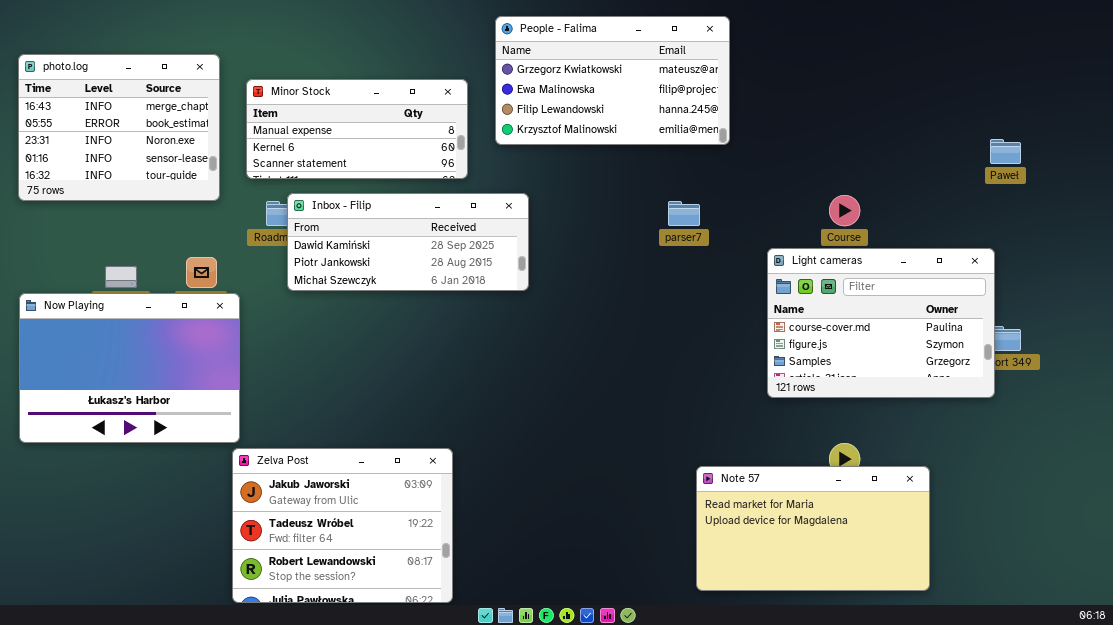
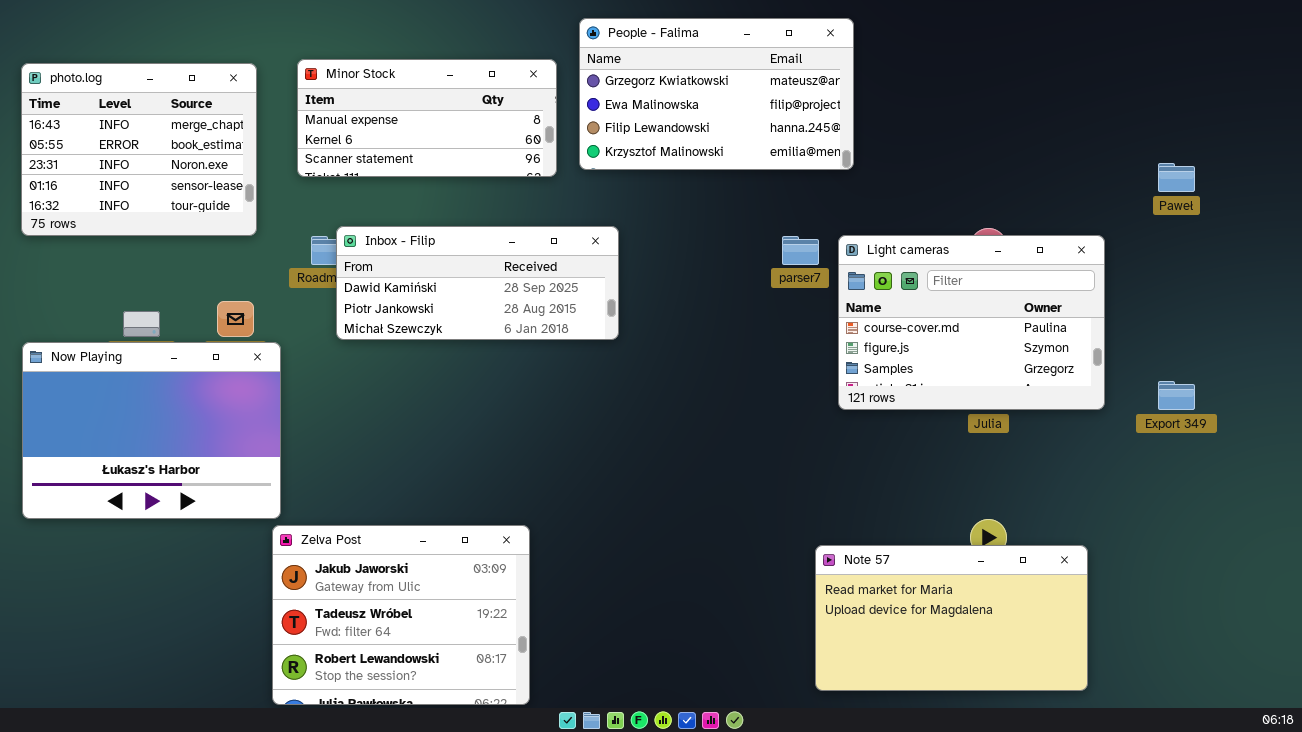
Minor Stock: [246,79,468,179] -> [297,59,557,177], moved
Light cameras: [767,248,995,398] -> [838,235,1105,410], moved

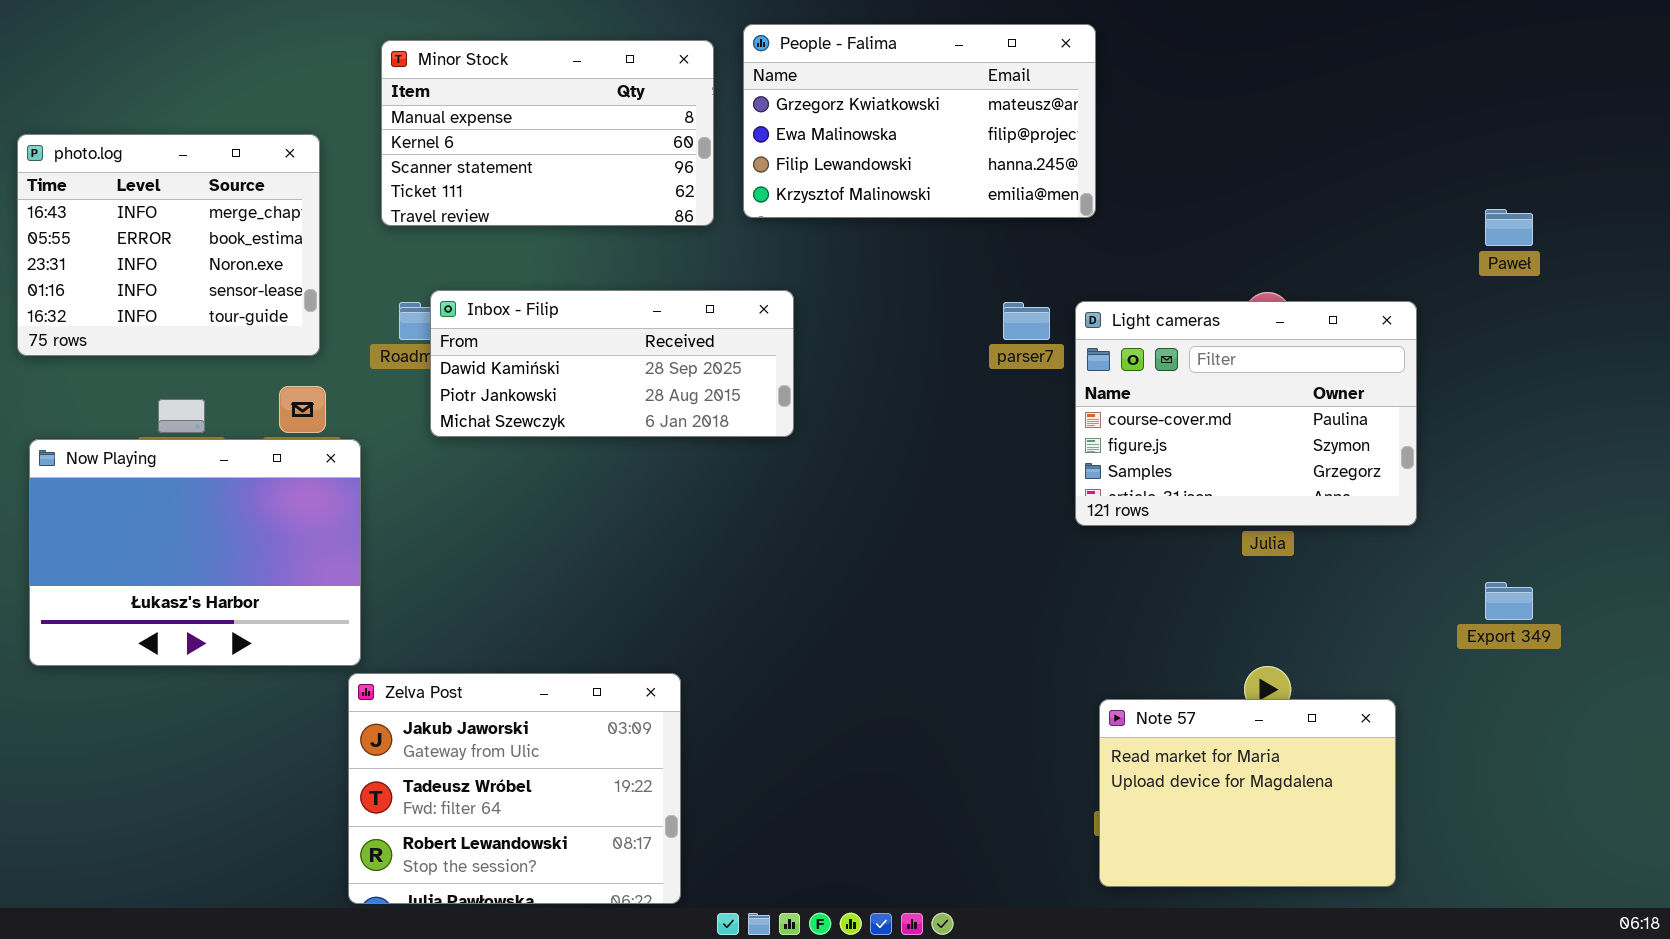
Minor Stock: [297,59,557,177] -> [381,40,714,226], resized
photo.log: [21,63,257,236] -> [17,134,320,356], moved
Export 349: [1158,381,1195,410] -> [1485,582,1533,620], moved
Note 57: [815,545,1088,691] -> [1099,699,1396,887], resized

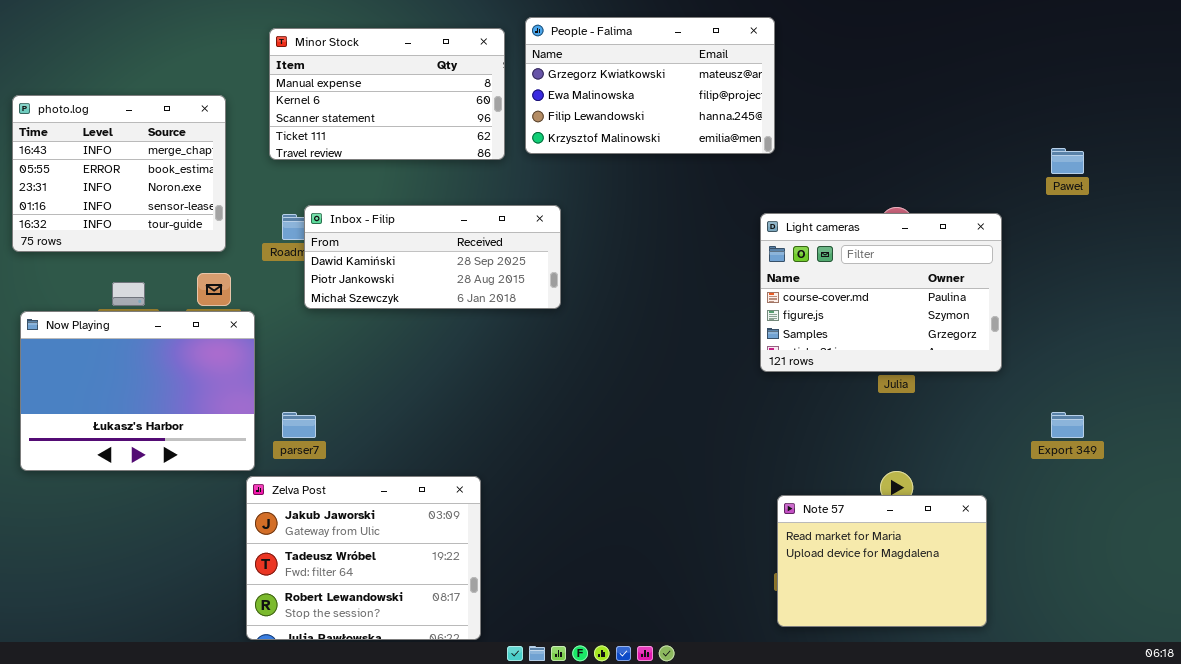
parser7: [1003,302,1050,340] -> [282,412,316,438], moved

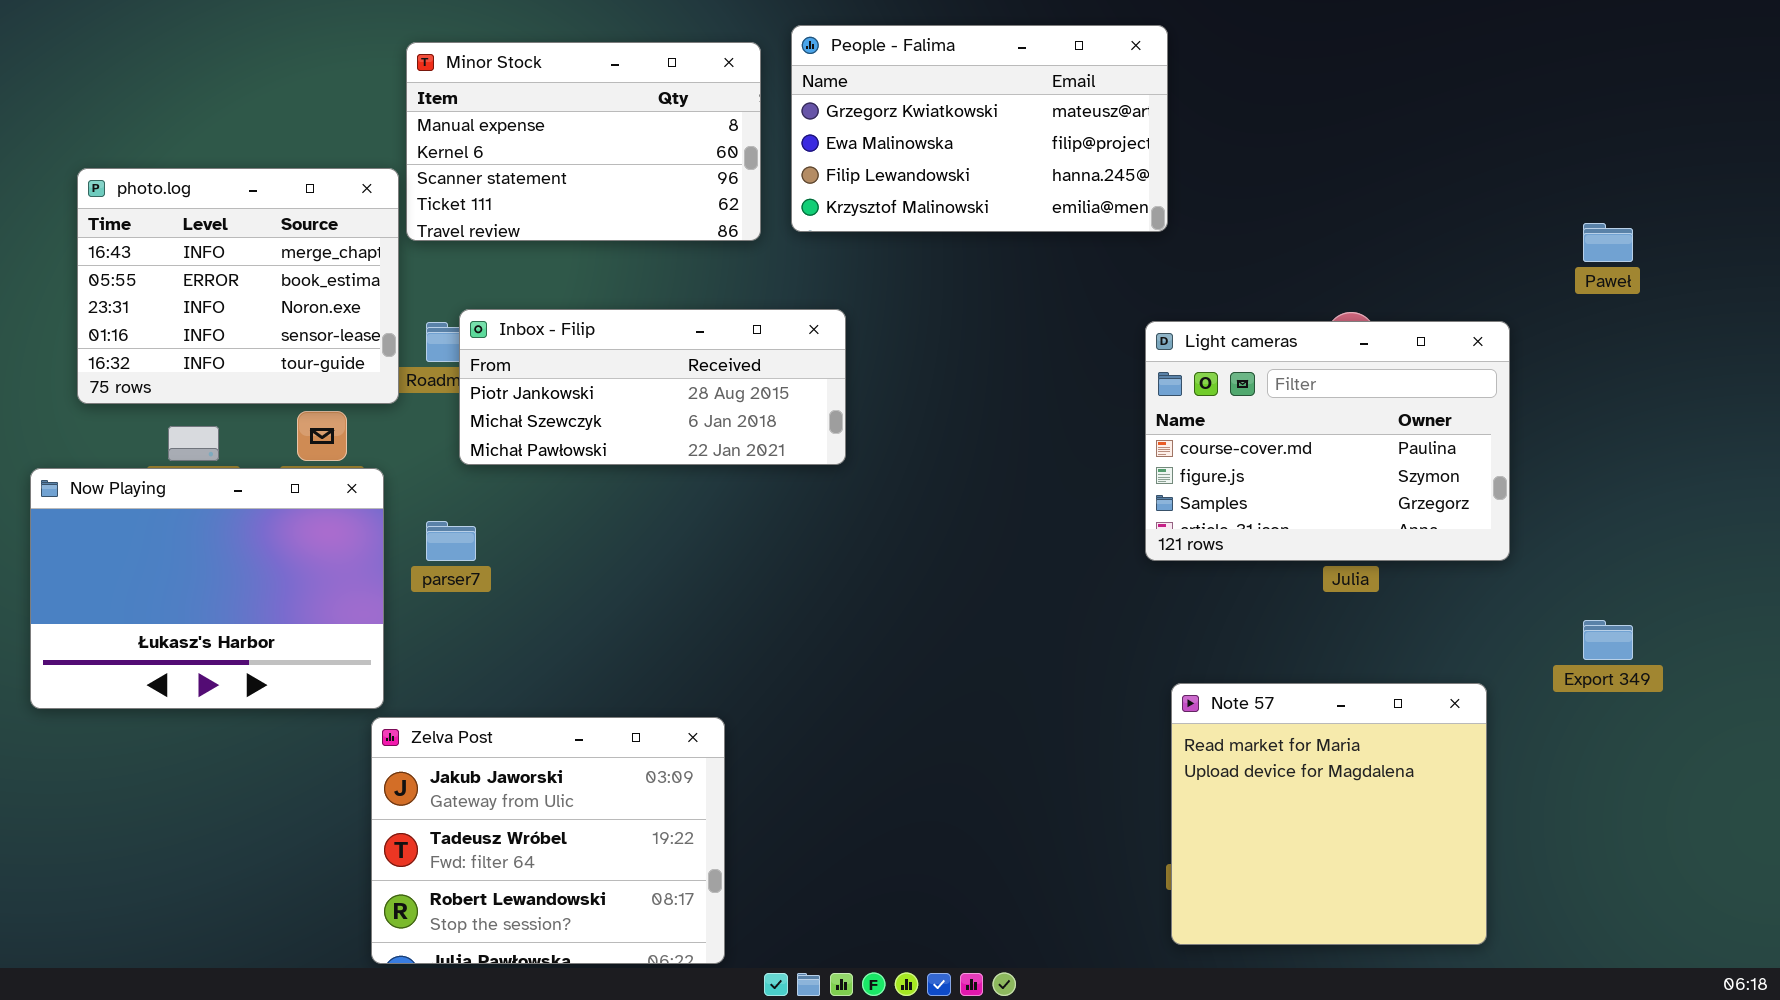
photo.log: [12,95,226,252] -> [77,168,399,404], moved
Inbox - Filip: [304,205,561,309] -> [459,309,846,465], scrolled down 1 row
parser7: [282,412,316,438] -> [426,521,476,561], moved
Note 57: [777,495,987,627] -> [1171,683,1487,945], resized

